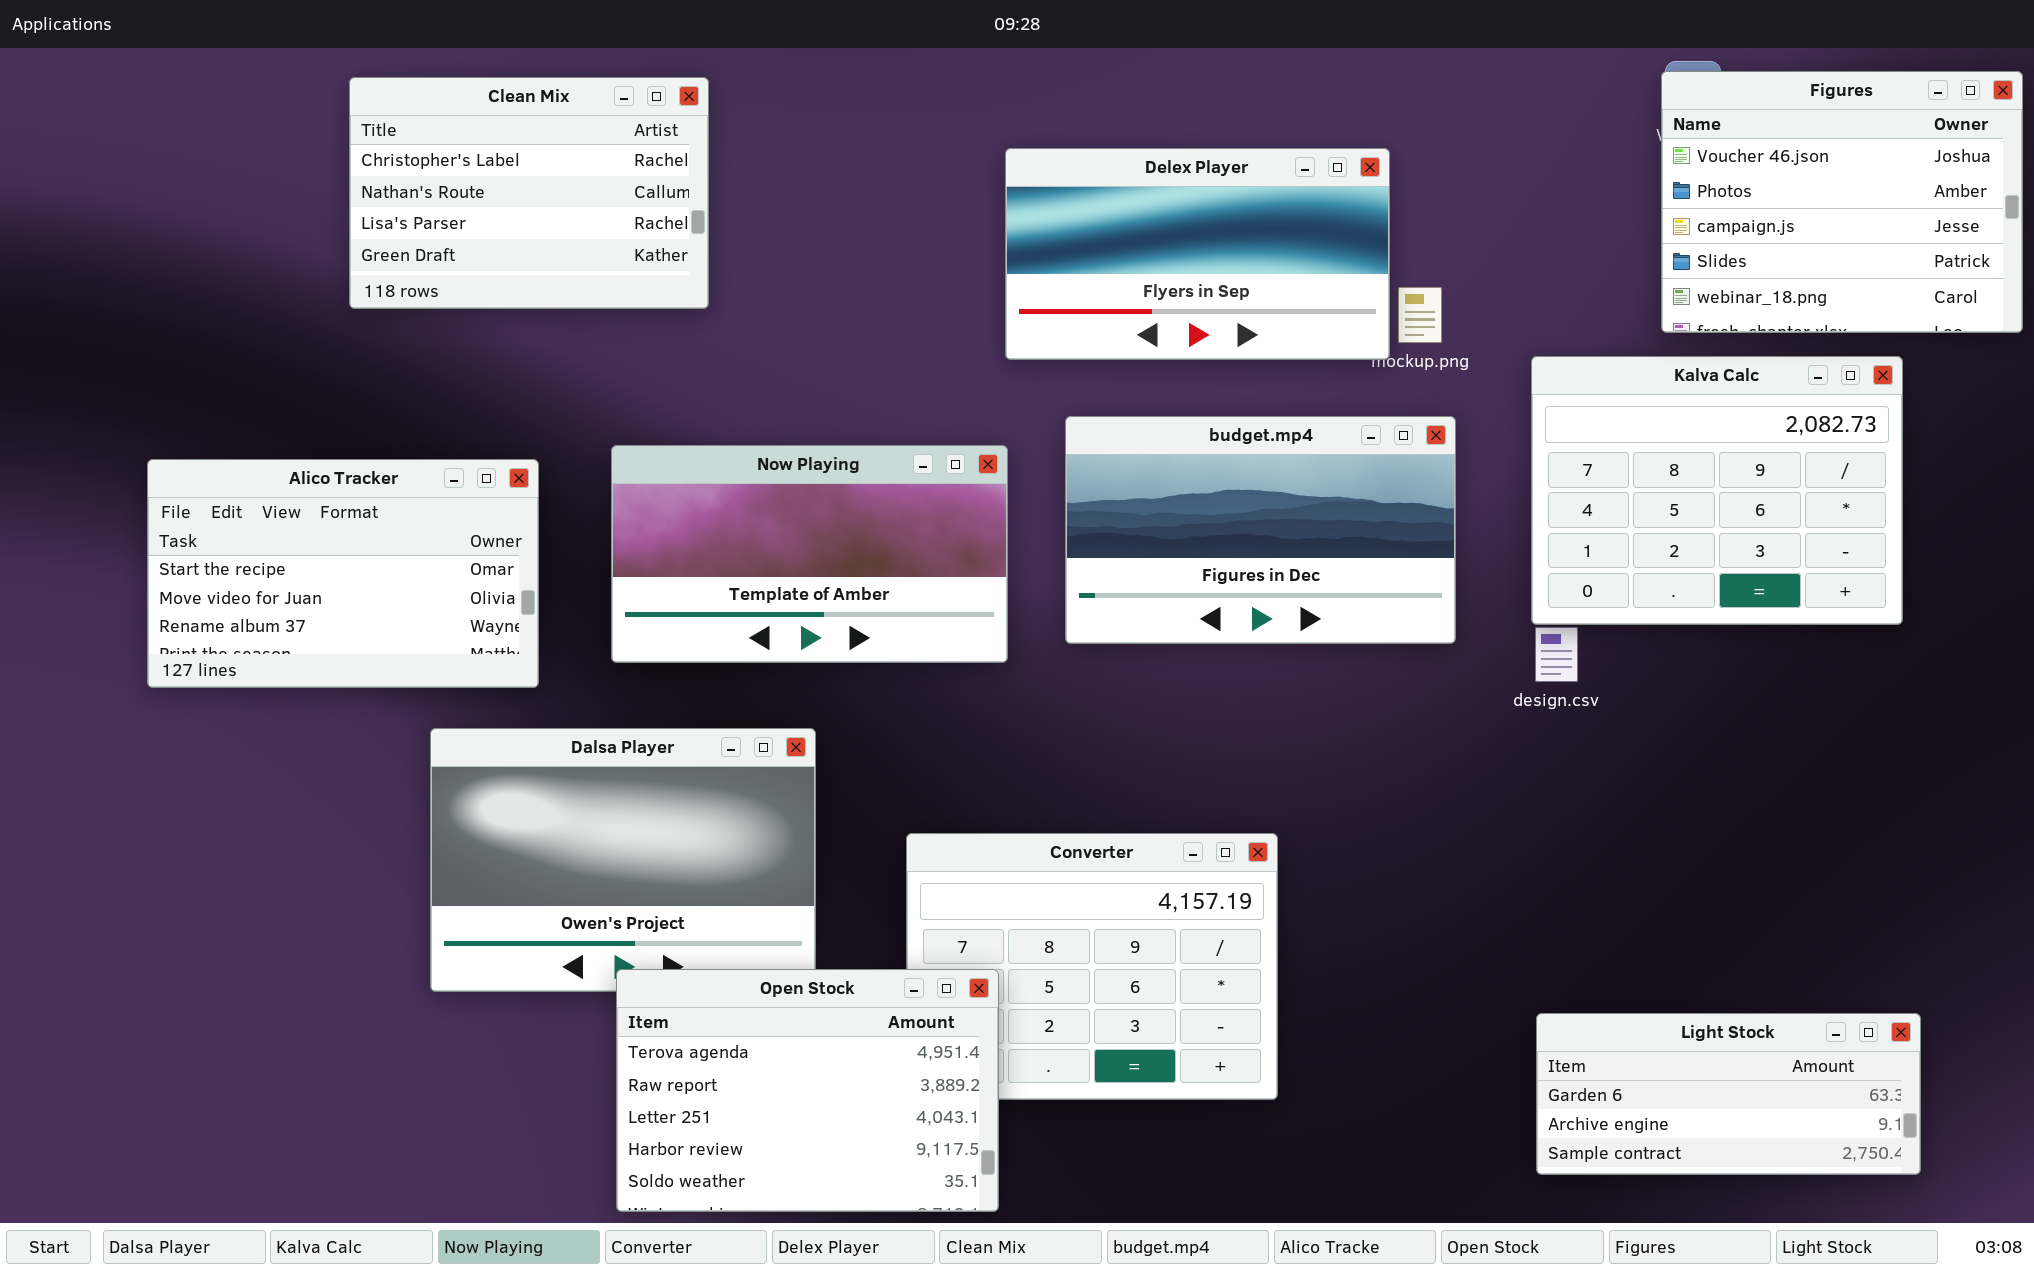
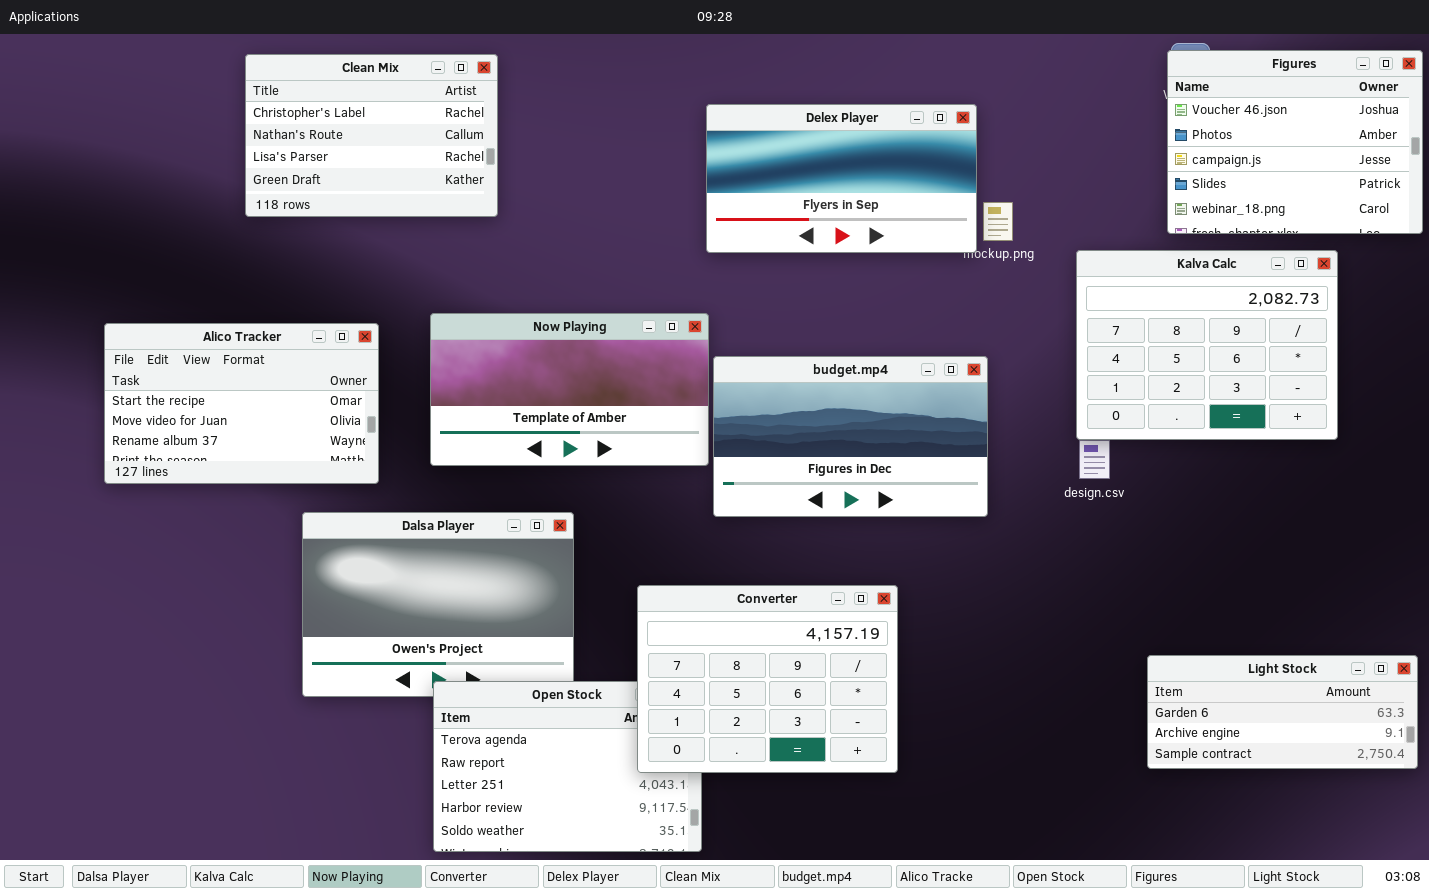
budget.mp4: [1065,416,1456,644] -> [713,356,988,517], moved
Converter: [906,833,1278,1100] -> [637,585,898,773], raised
Light Stock: [1536,1013,1921,1175] -> [1147,655,1418,769], moved

